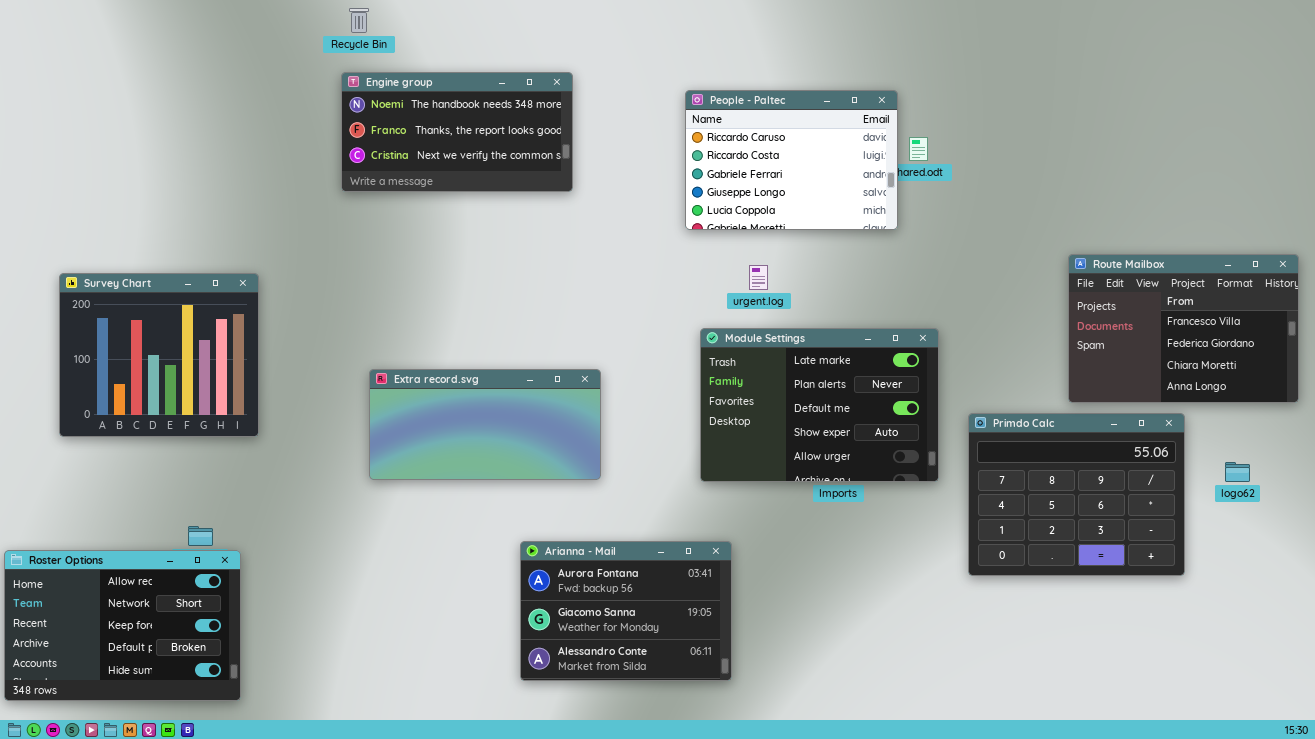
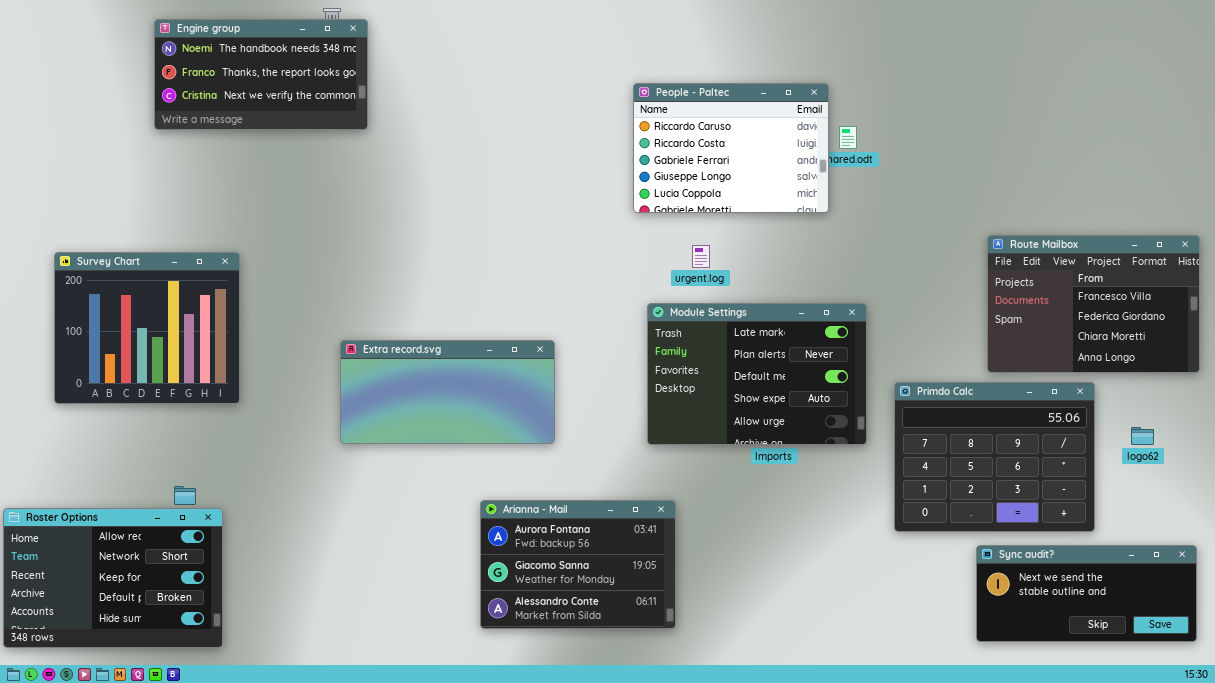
Engine group: [341,72,573,192] -> [154,19,368,130], moved
Sync audit?: none -> [976,545,1197,642], opened

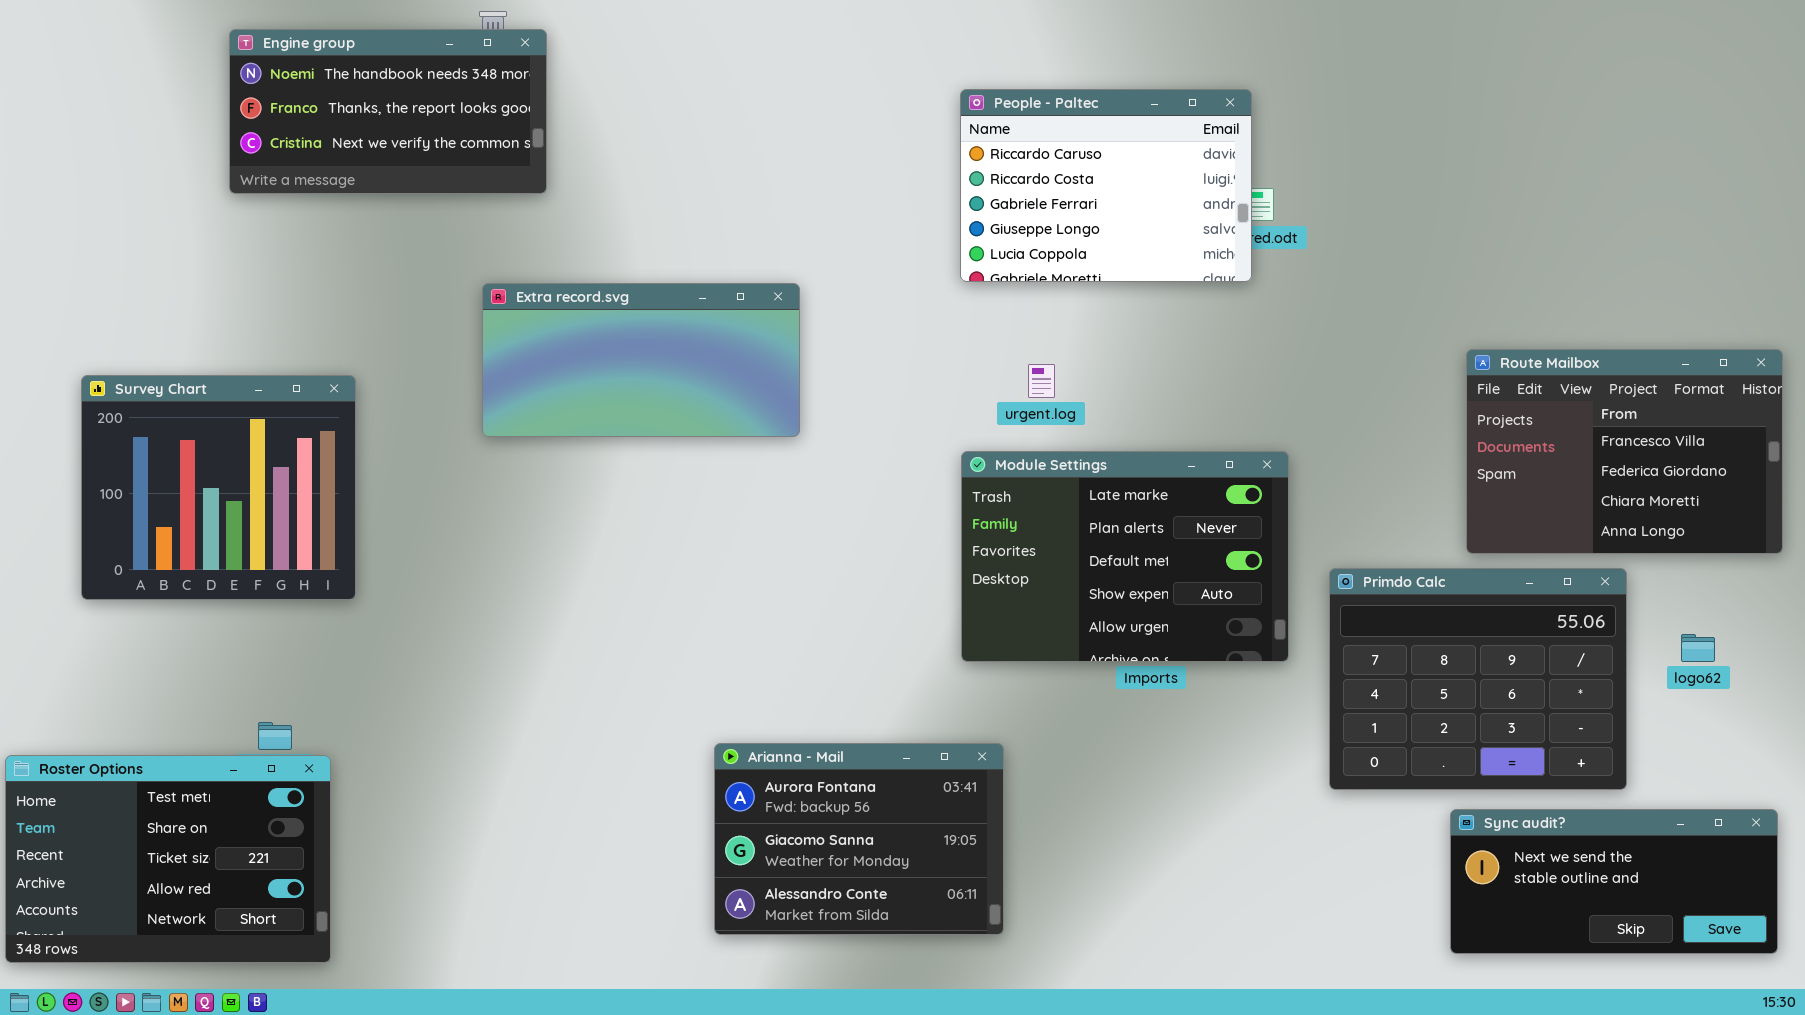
People - Paltec: [633,83,829,213] -> [960,89,1252,282], moved
Extra record.svg: [340,340,555,444] -> [482,283,800,437], moved
Roster Options: [3,508,223,648] -> [5,755,331,963], scrolled up 3 rows

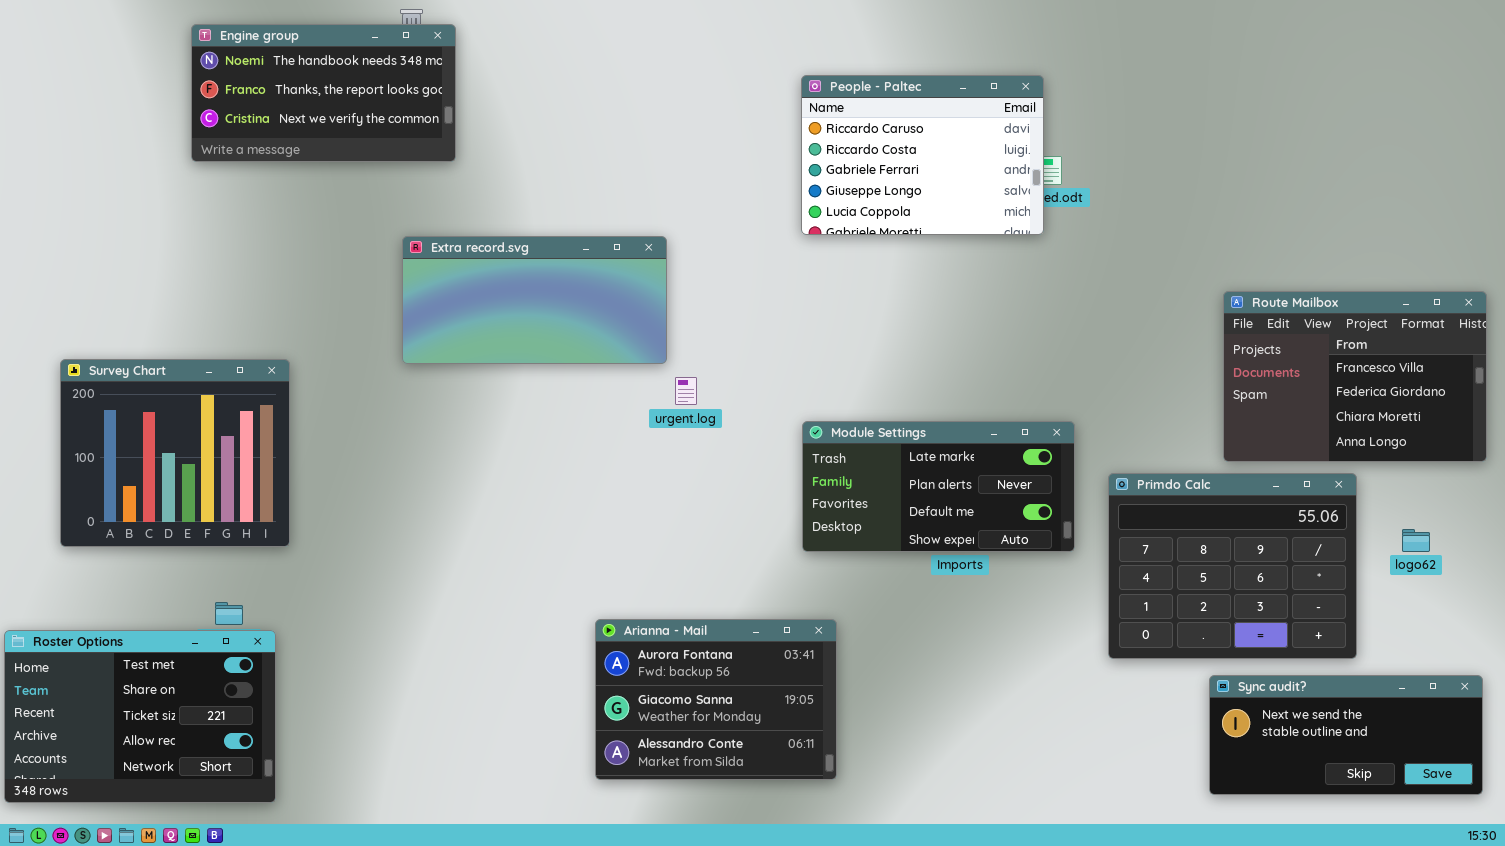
urgent.log: [1028,364,1055,398] -> [675,377,697,405], moved
Survey Chart: [81,375,356,600] -> [60,359,290,547], moved
Module Settings: [961,451,1289,662] -> [802,421,1075,552], resized

